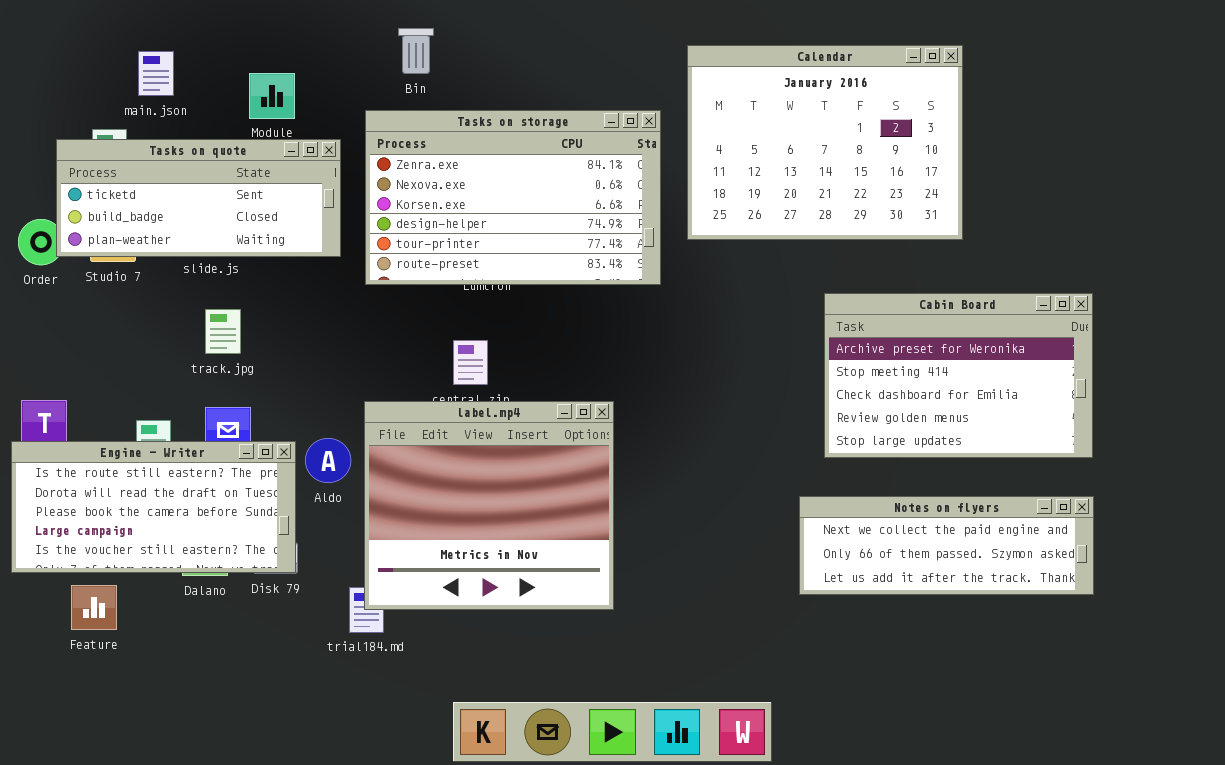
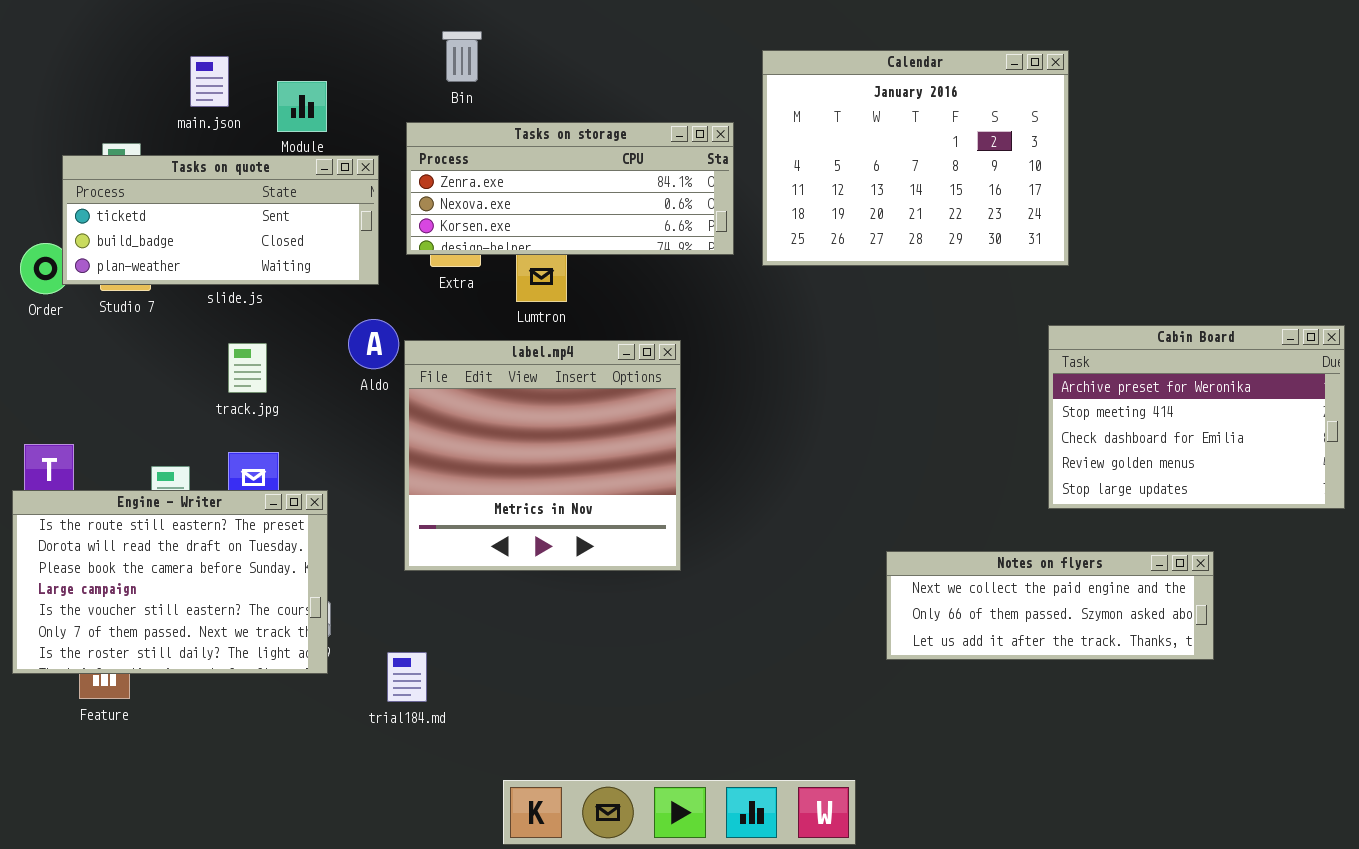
main.json: [138,51,174,96] -> [190,56,229,107], moved
Tasks on storage: [365,110,661,285] -> [406,122,734,255], resized
Cabin Board: [824,293,1093,458] -> [1048,325,1345,509], moved
label.mp4: [364,401,614,610] -> [404,340,681,571], moved
Aldo: [305,438,351,483] -> [348,319,399,369], moved
Engine - Writer: [11,441,296,573] -> [12,490,328,674], resized

